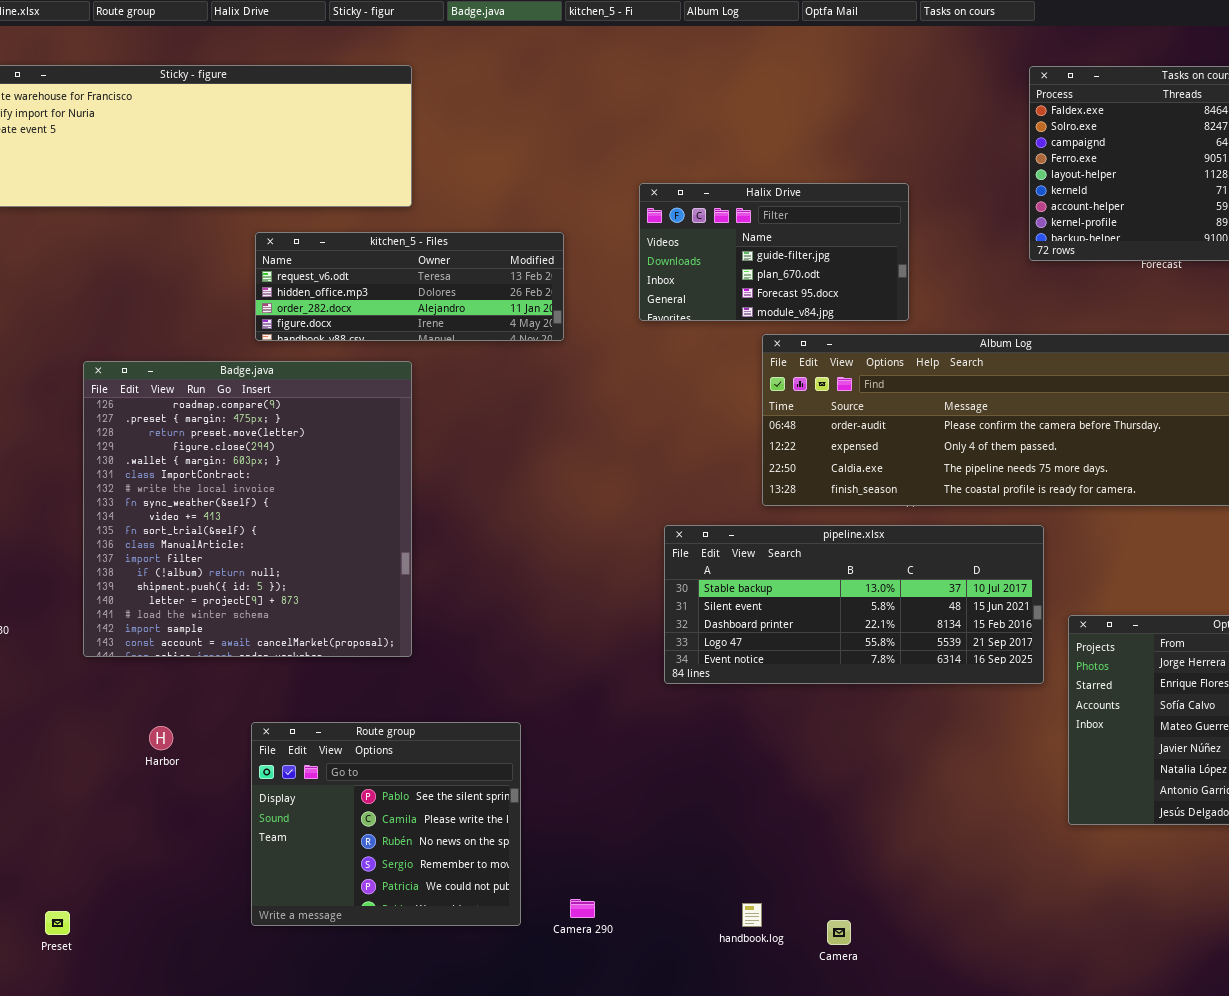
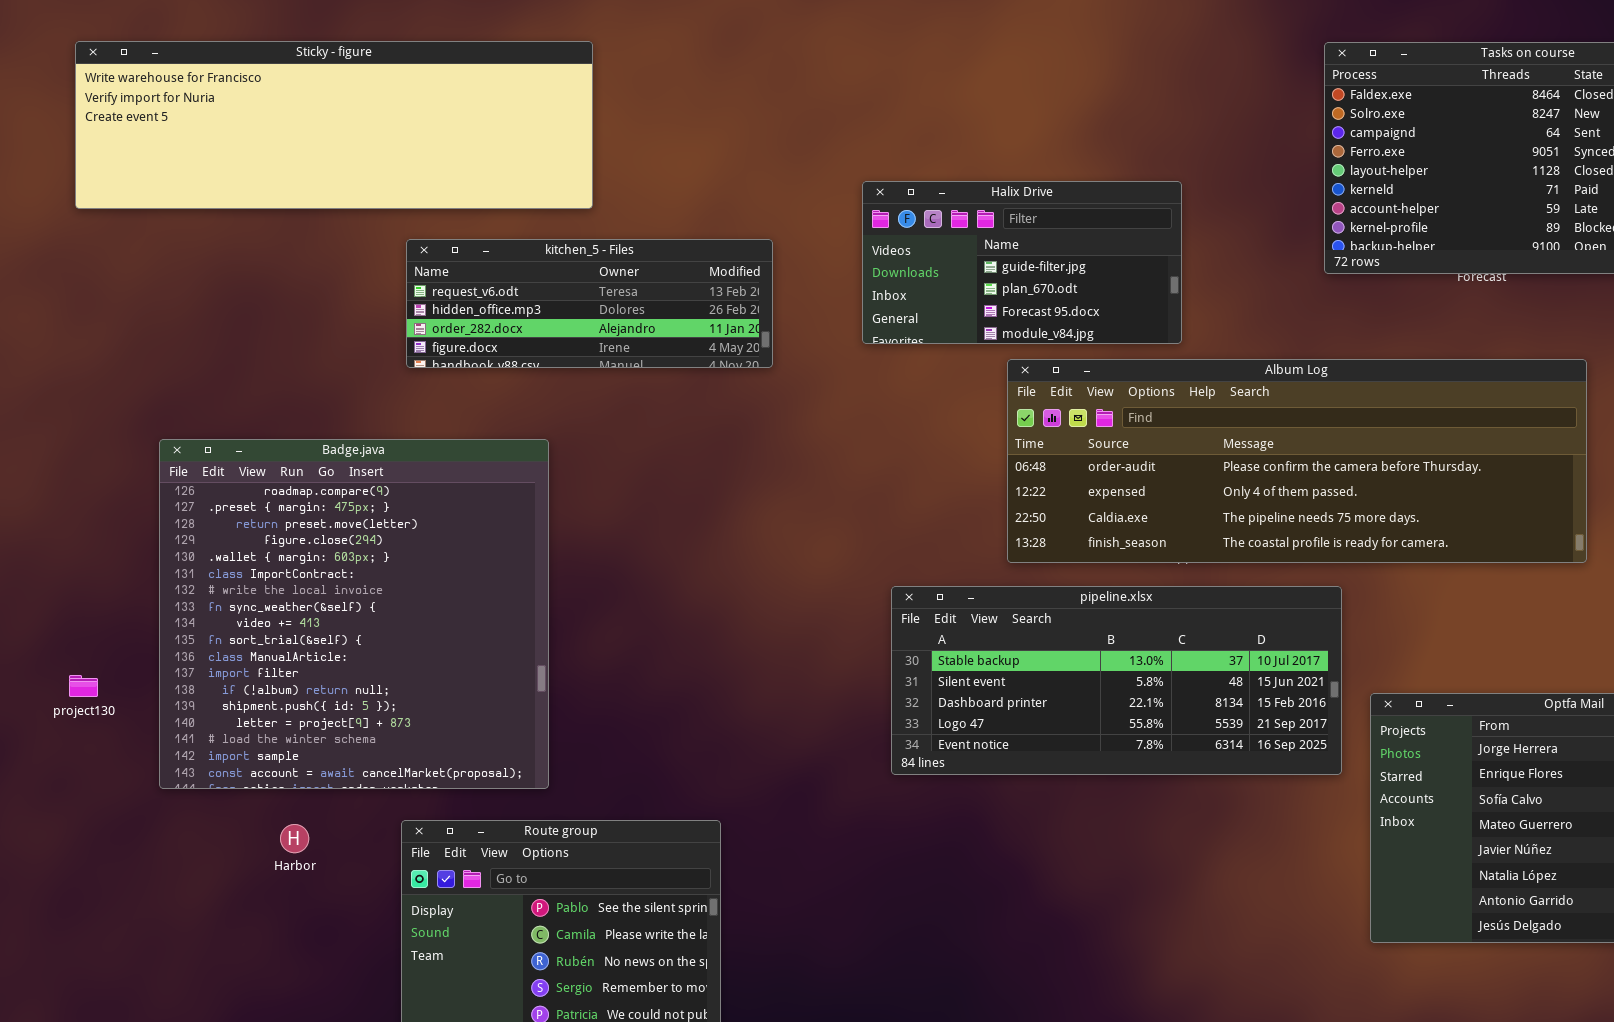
Badge.java: [83,361,412,657] -> [159,439,549,789], moved

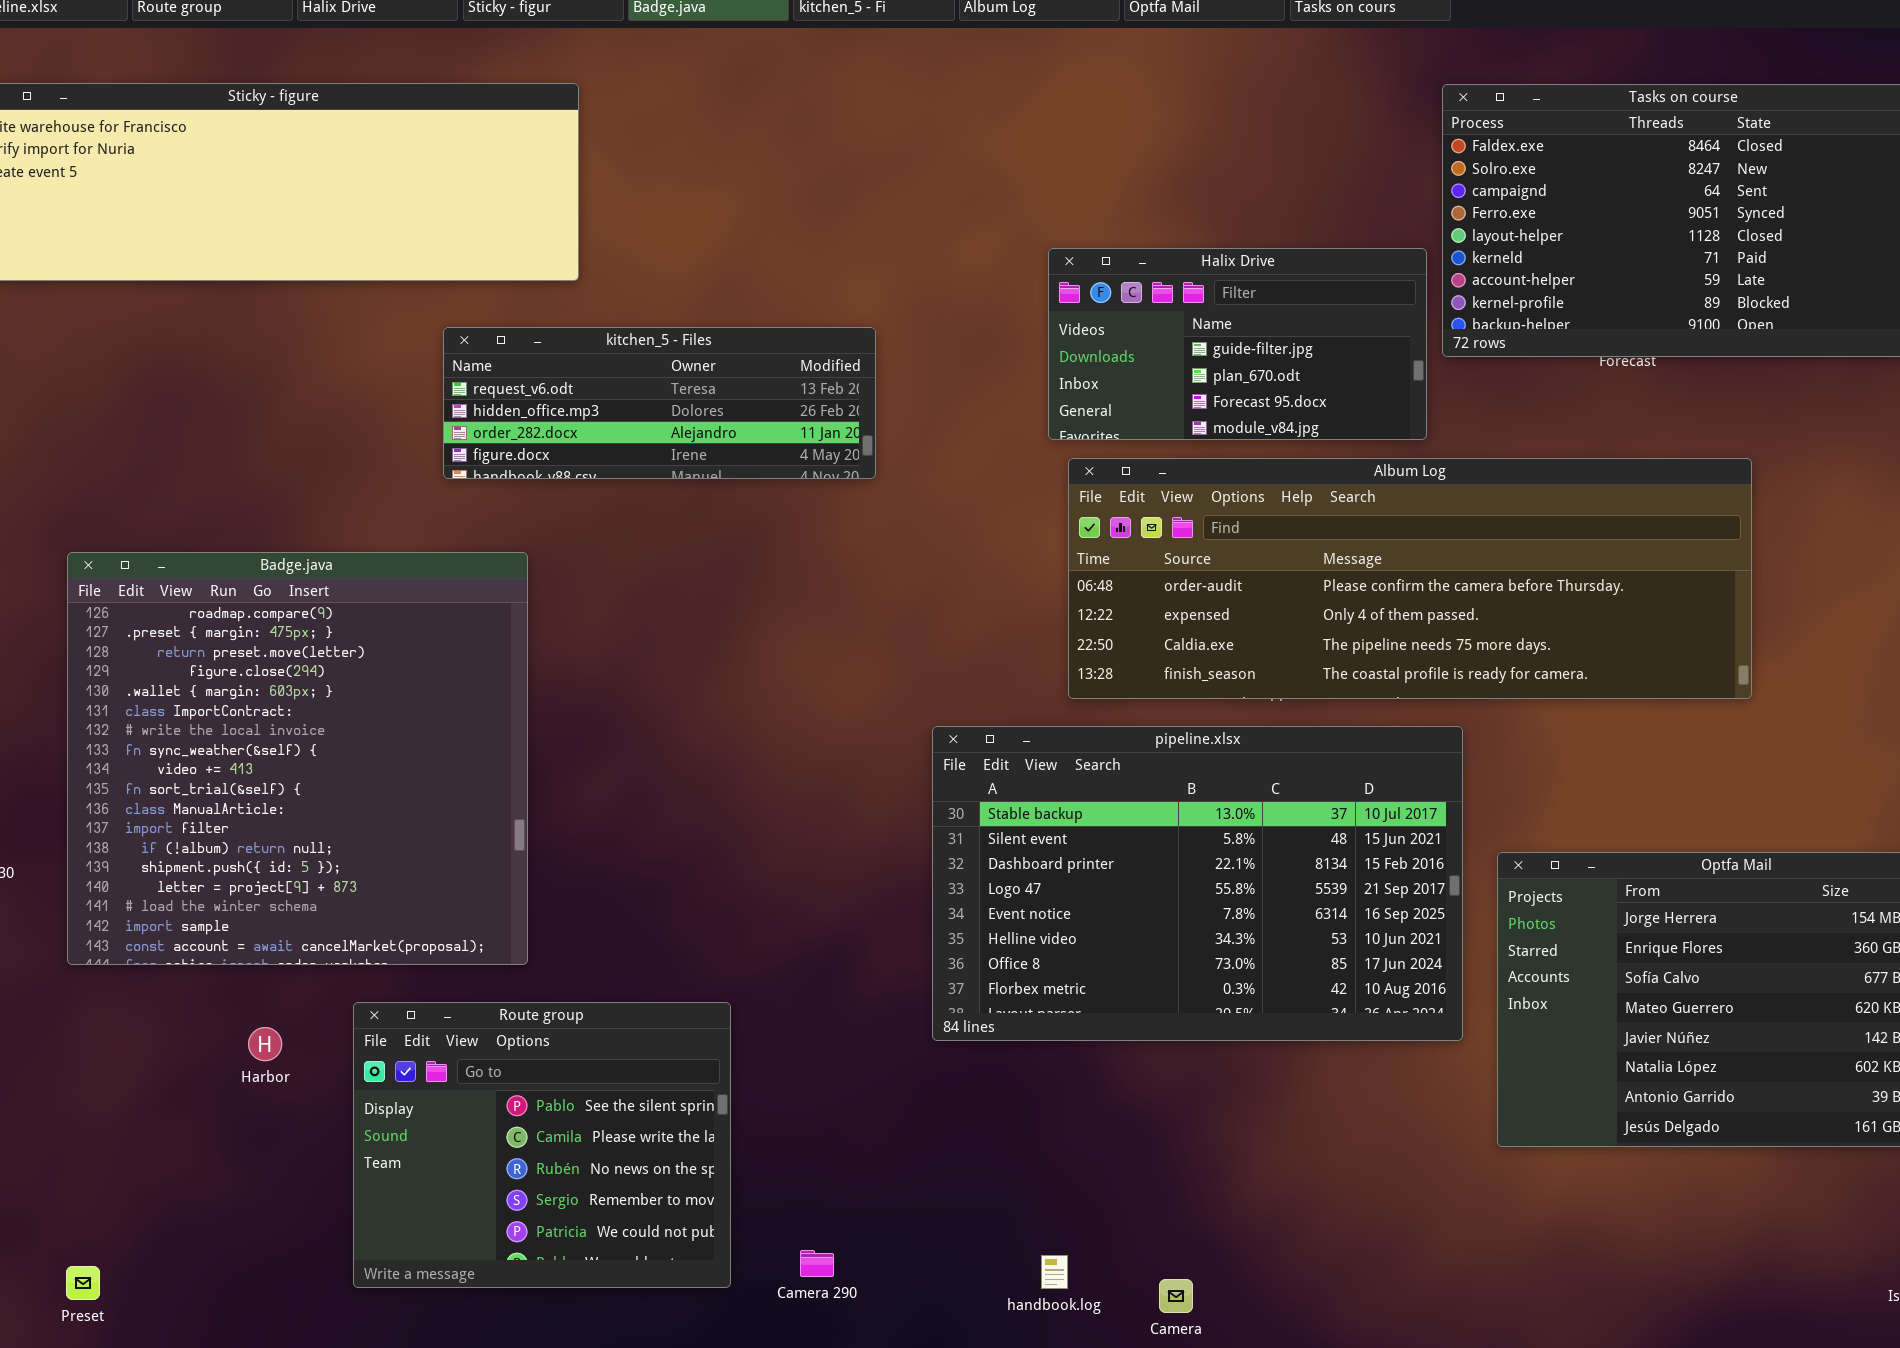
Halix Drive: [862,181,1182,344] -> [1048,248,1427,440], moved
kitchen_5 - Files: [406,239,773,368] -> [443,327,876,479], moved
pipeline.xlsx: [891,586,1342,775] -> [932,726,1463,1041], resized
Harbor: [280,824,309,853] -> [248,1027,282,1061], moved

